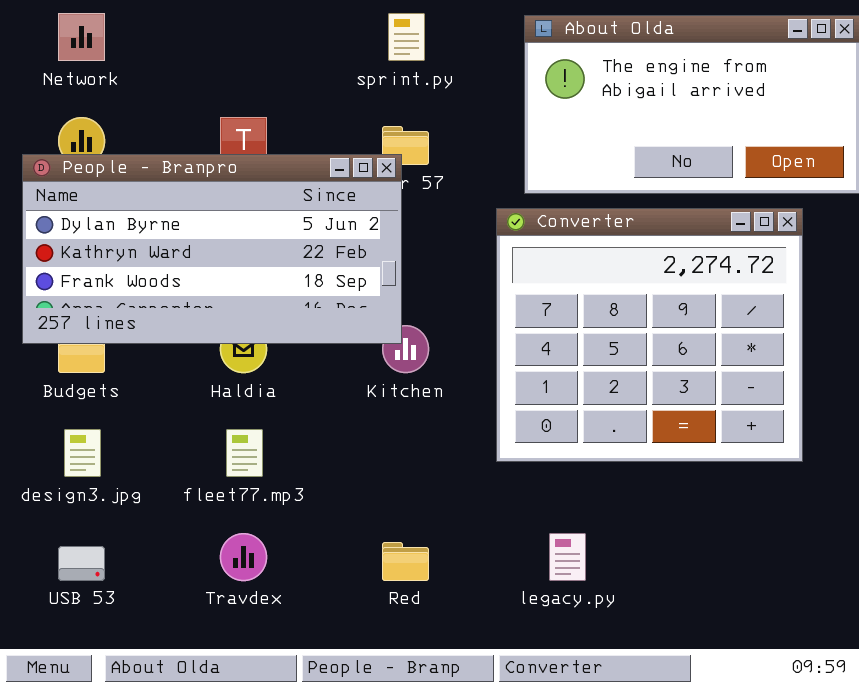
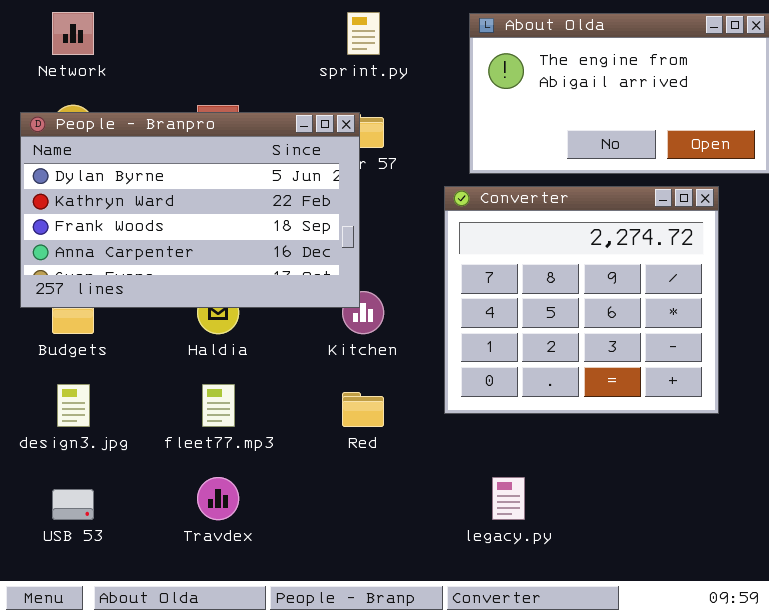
People - Branpro: [22,154,402,344] -> [20,112,360,308], resized
Red: [382,542,429,581] -> [342,392,384,427], moved

